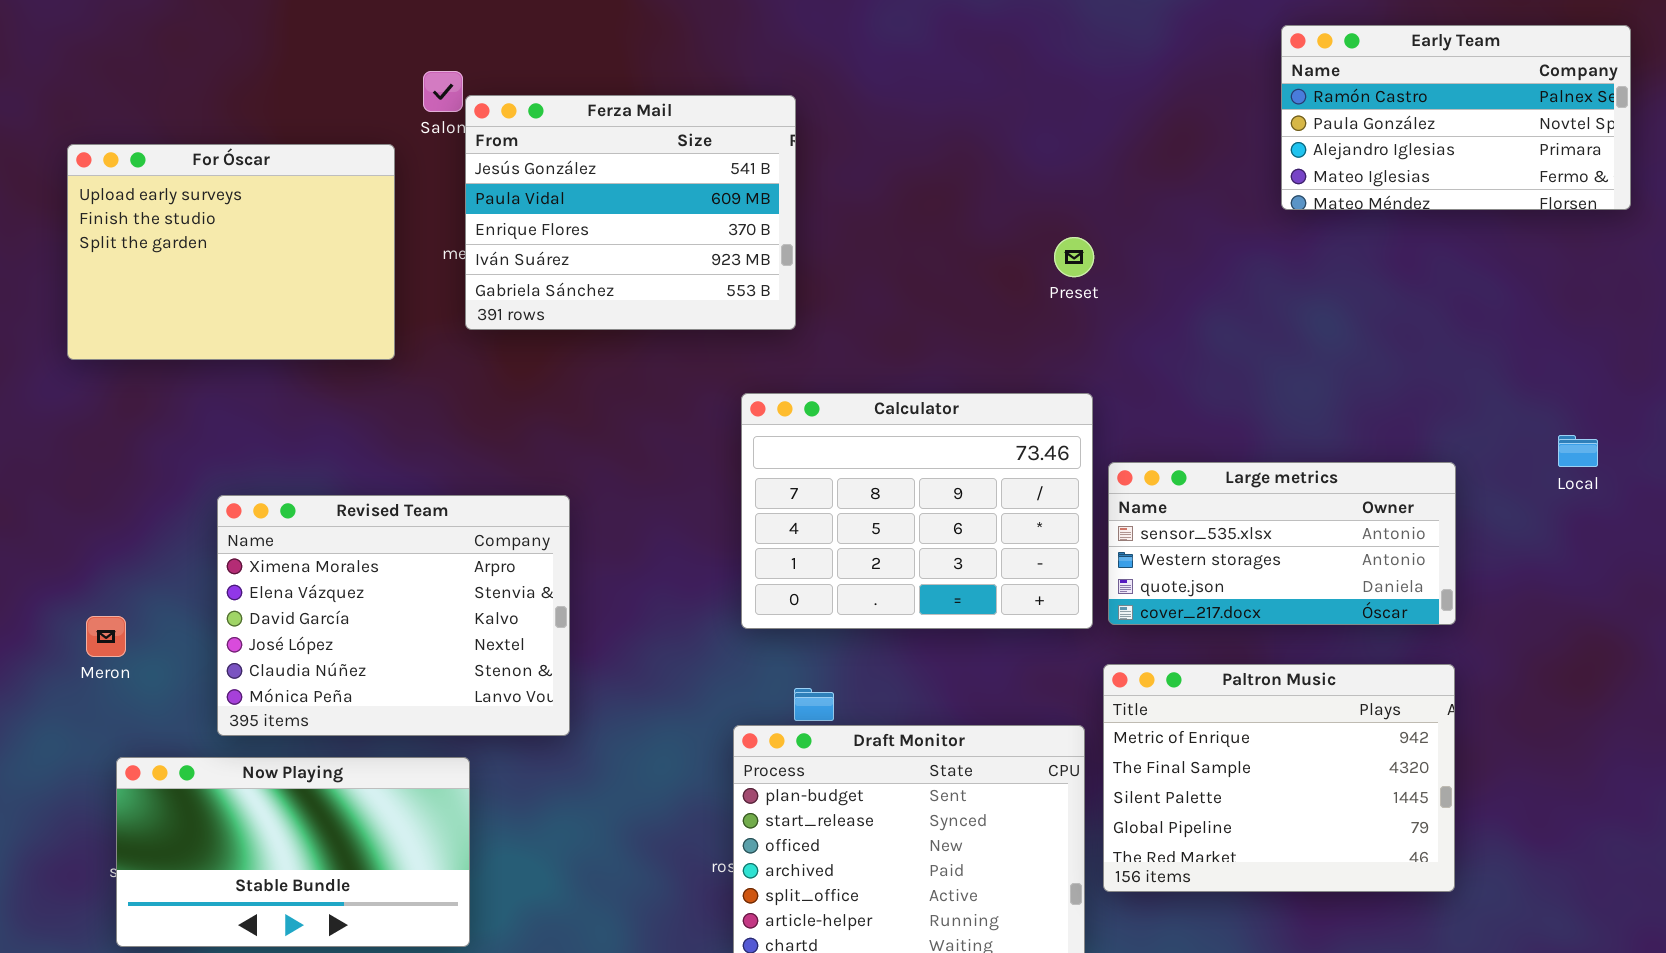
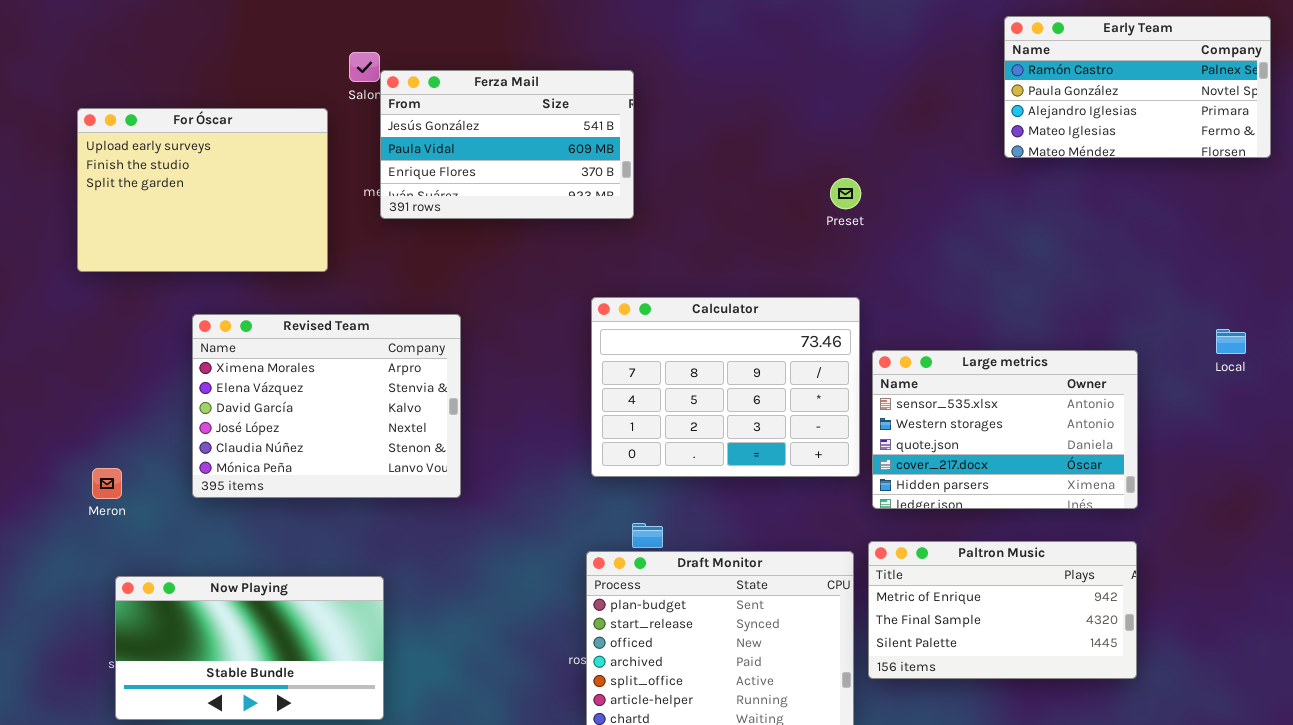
Ferza Mail: [465,95,796,330] -> [380,70,634,219], resized
Large metrics: [1108,462,1456,625] -> [872,350,1138,509], resized
Revised Team: [217,495,570,736] -> [192,314,461,498], moved
Paltron Music: [1103,664,1455,892] -> [868,541,1137,679], resized

